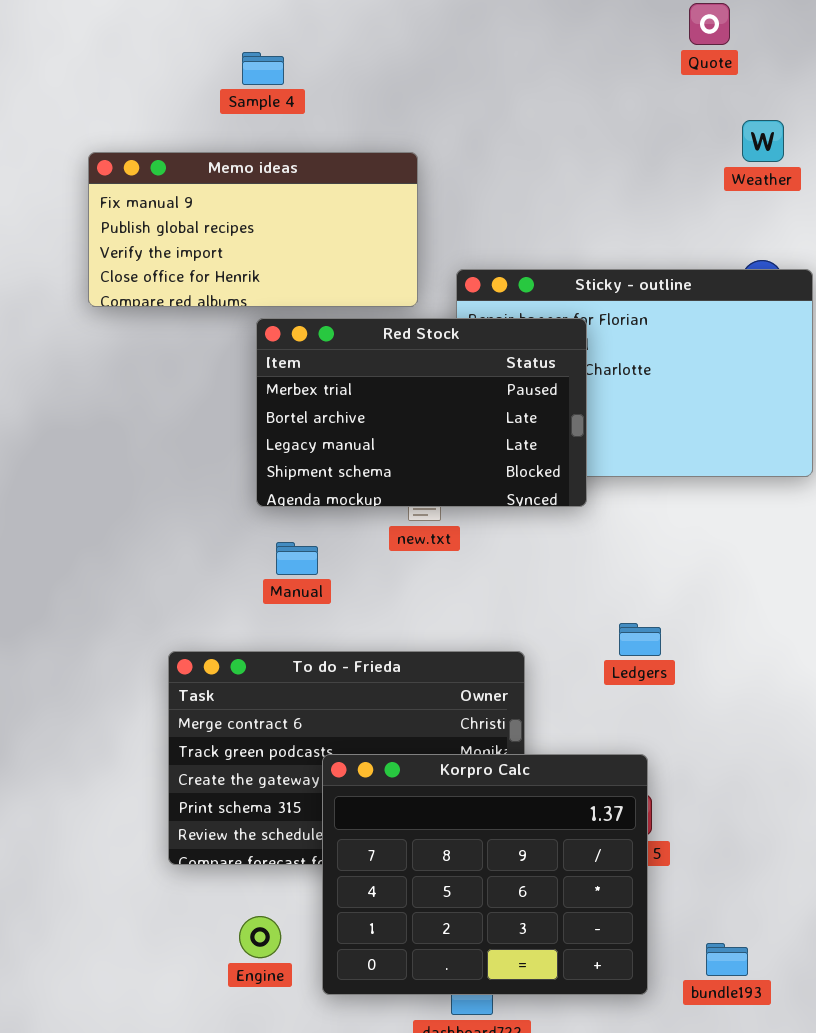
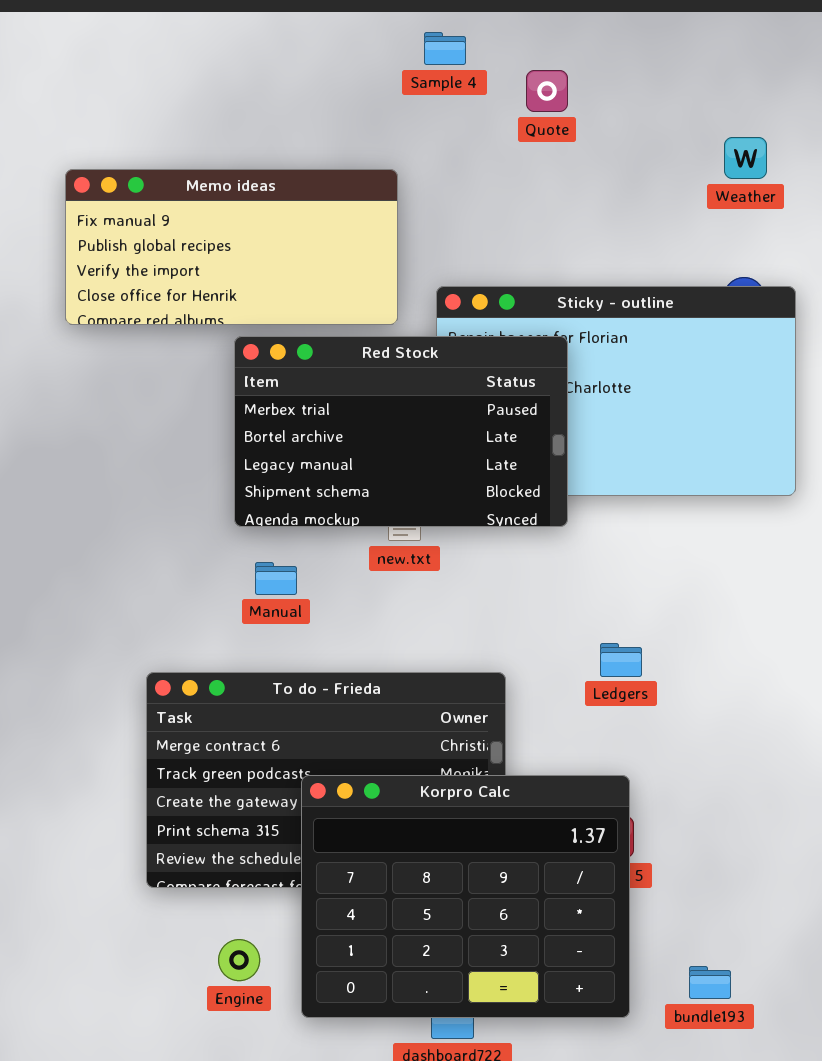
Quote: [689,3,730,45] -> [526,70,568,112], moved
Sample 4: [242,52,284,85] -> [424,32,466,65], moved

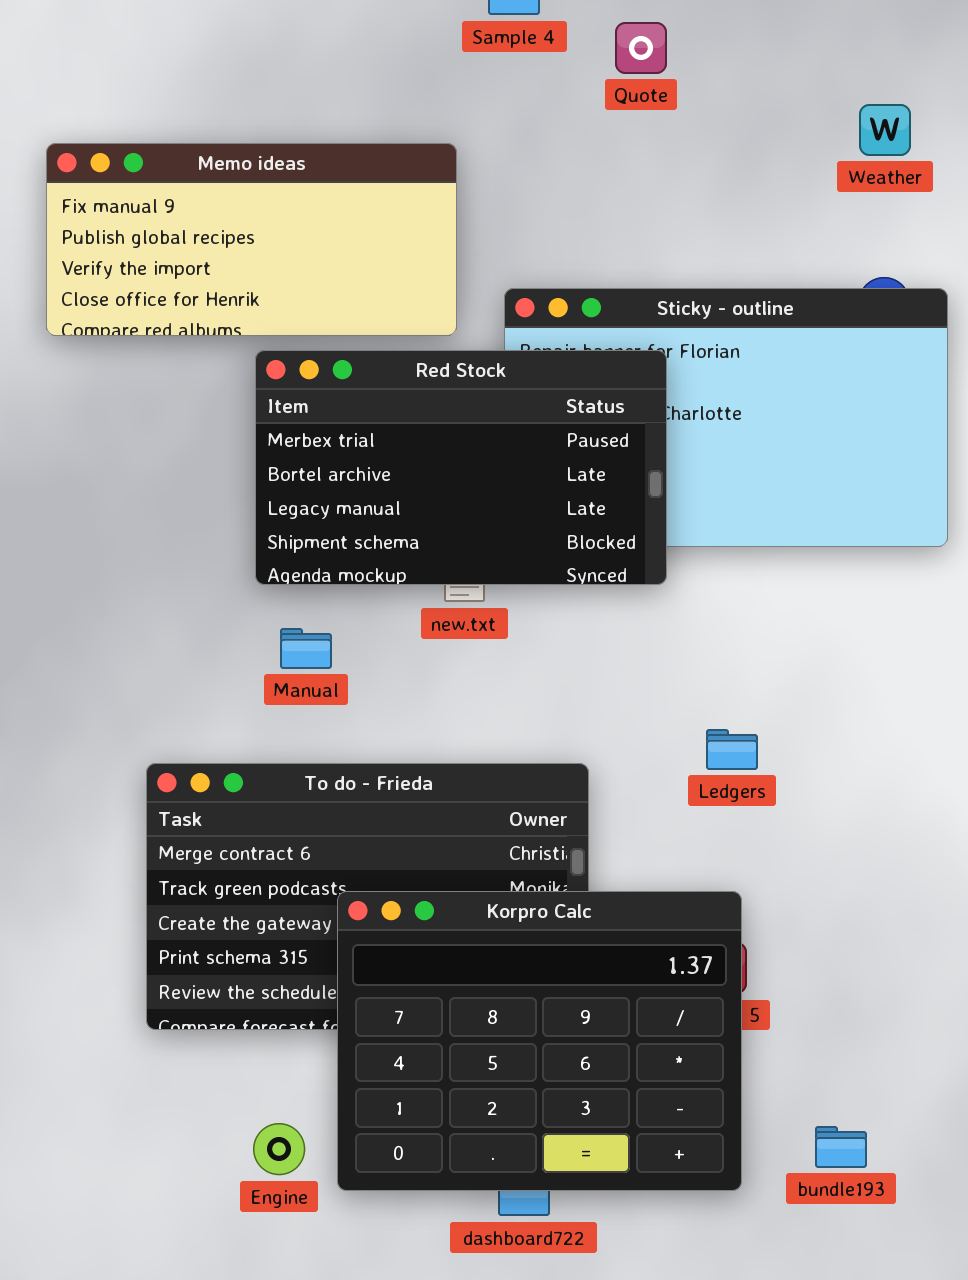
Engine: [218,939,260,981] -> [253,1123,305,1175], moved

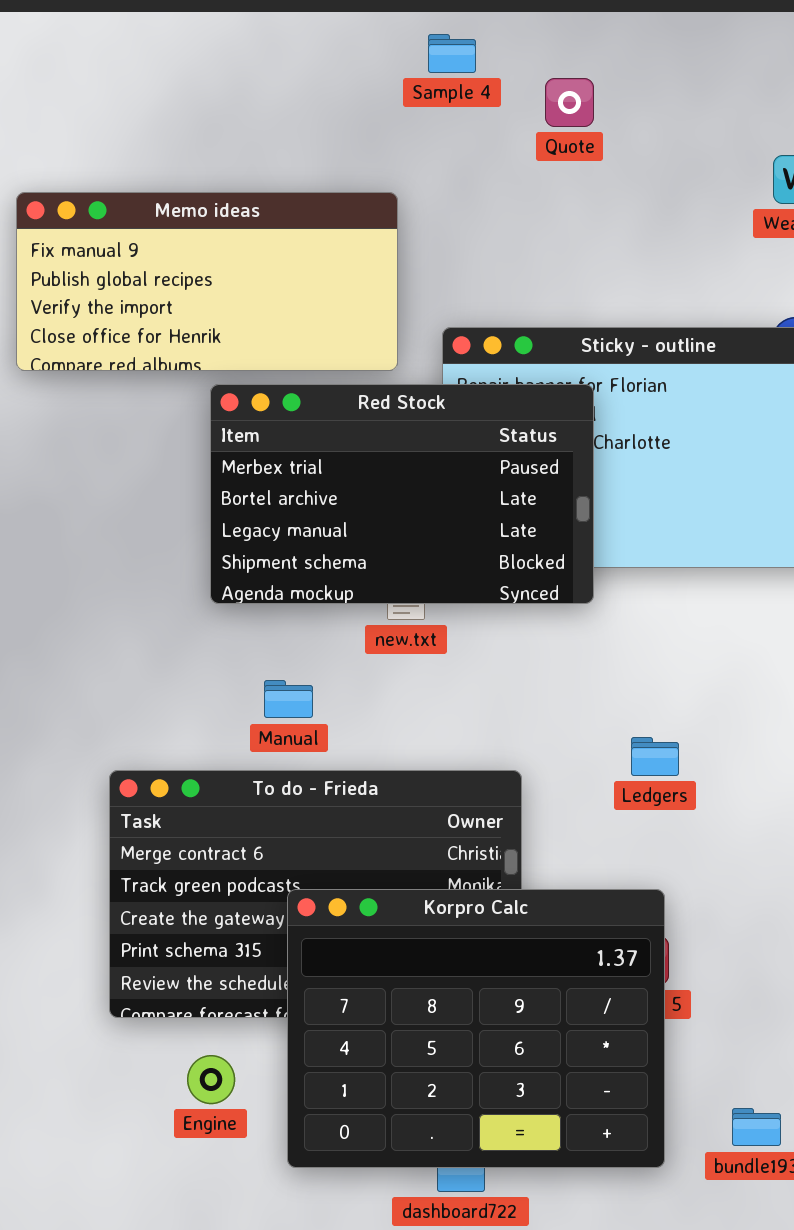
Manual: [280,628,332,669] -> [264,680,313,718], moved
Engine: [253,1123,305,1175] -> [187,1055,235,1104], moved

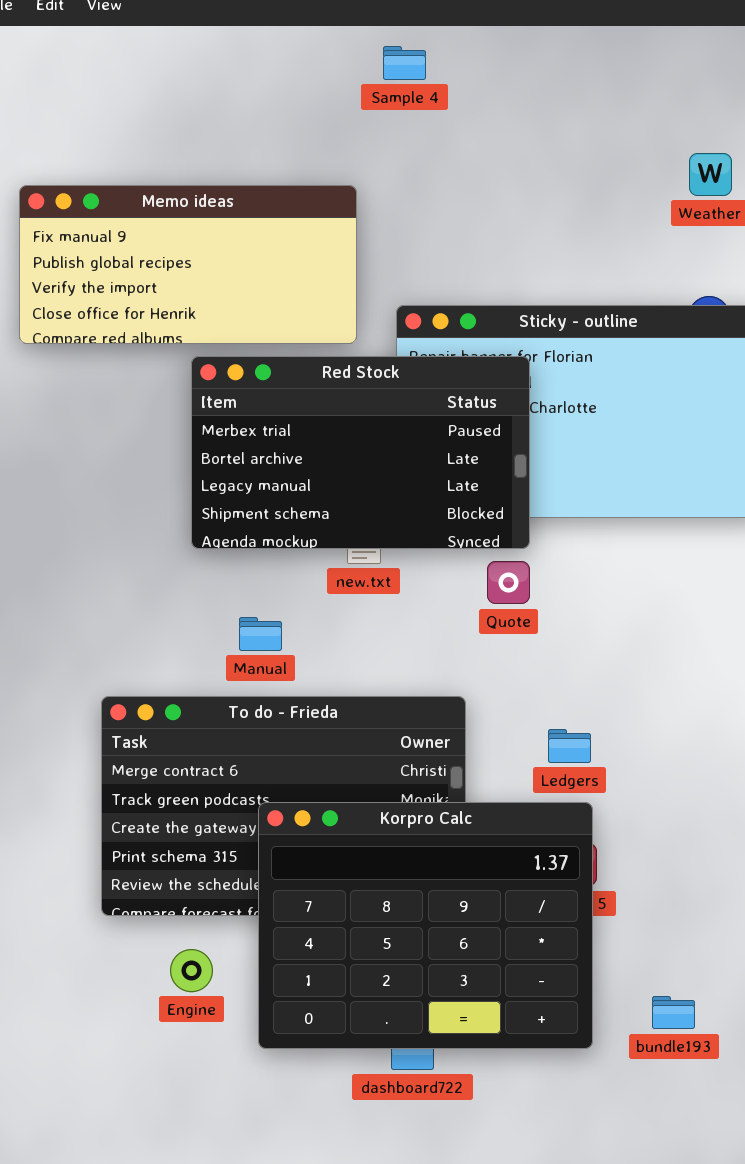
Quote: [545,78,594,127] -> [487,561,530,604], moved
Ledgers: [631,737,679,776] -> [548,729,591,763], moved

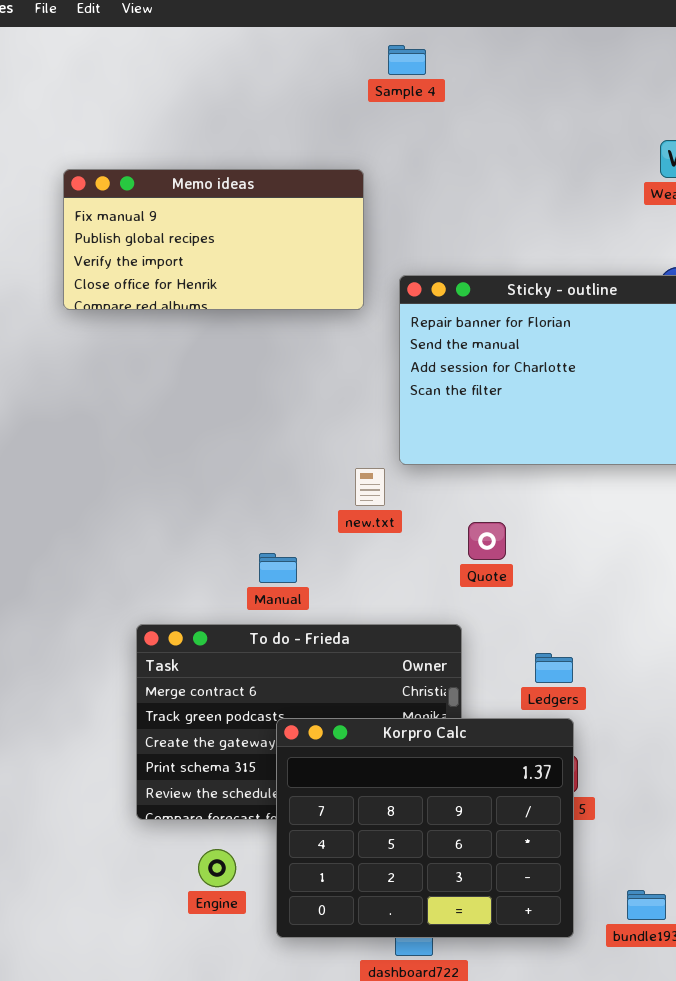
Red Stock: [191,356,530,549] -> none, closed
Quote: [487,561,530,604] -> [468,522,506,560], moved

